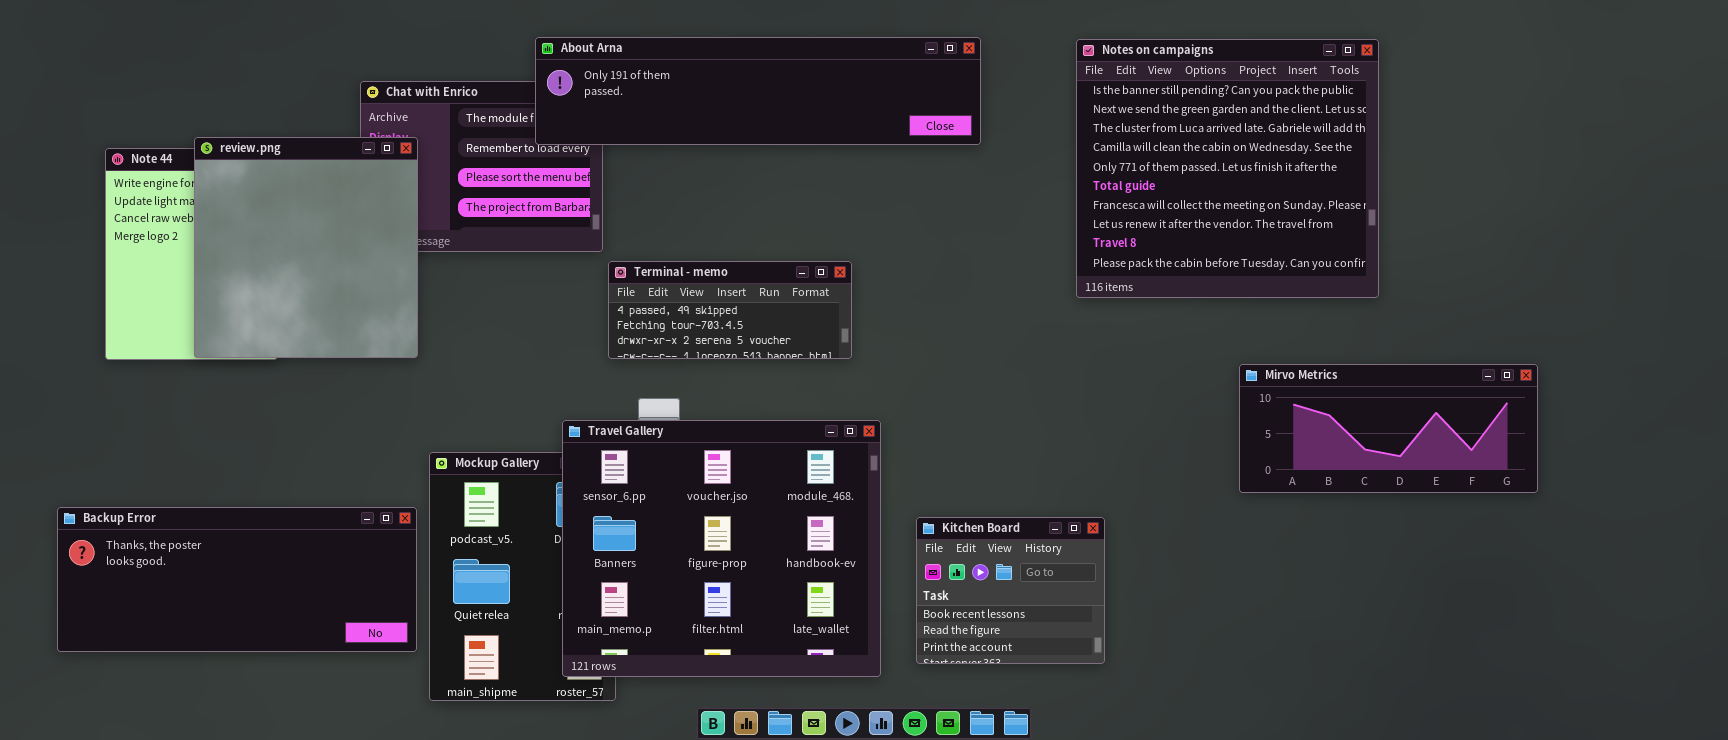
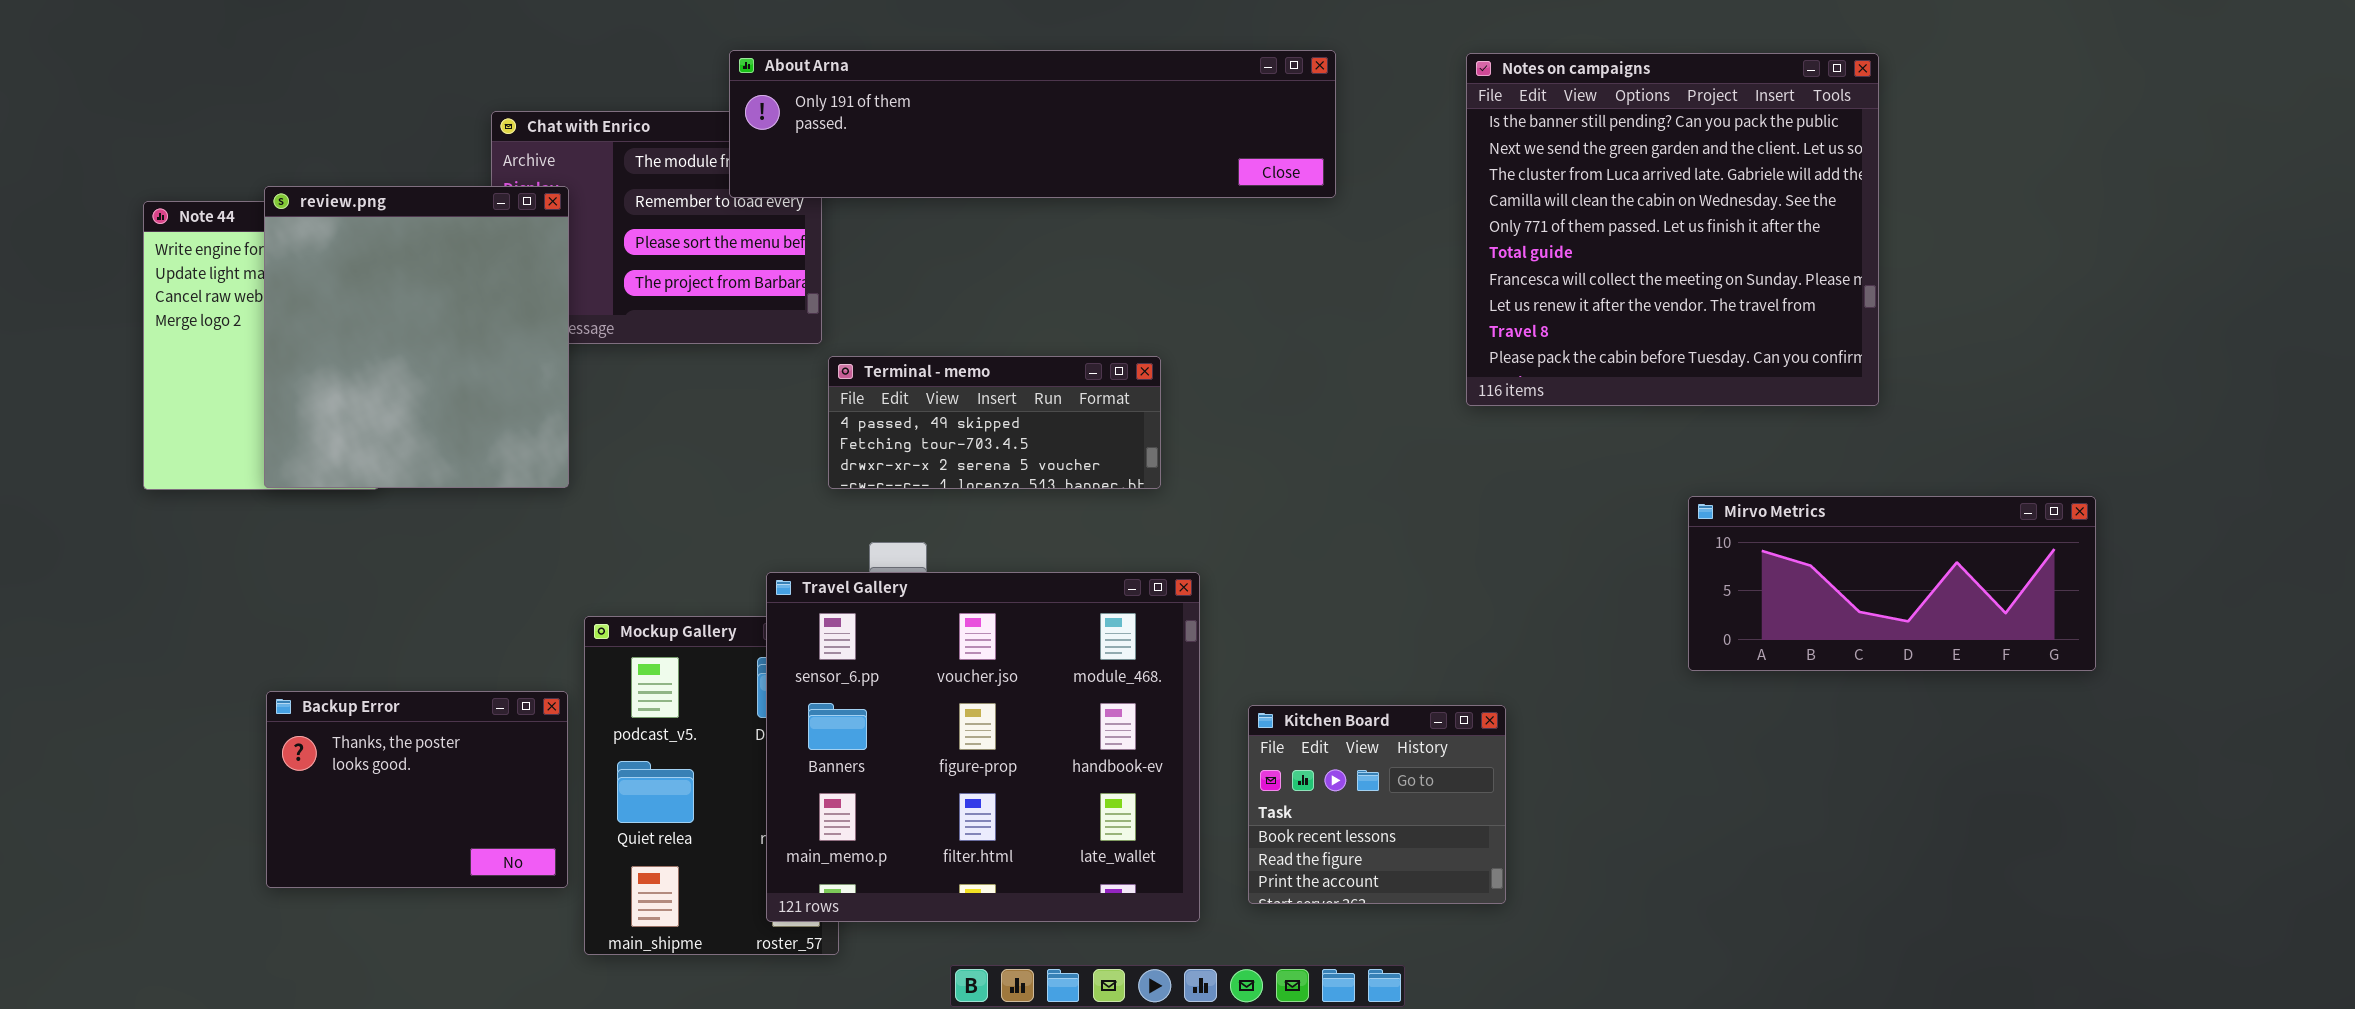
Backup Error: [57,507,417,652] -> [266,691,568,888], resized

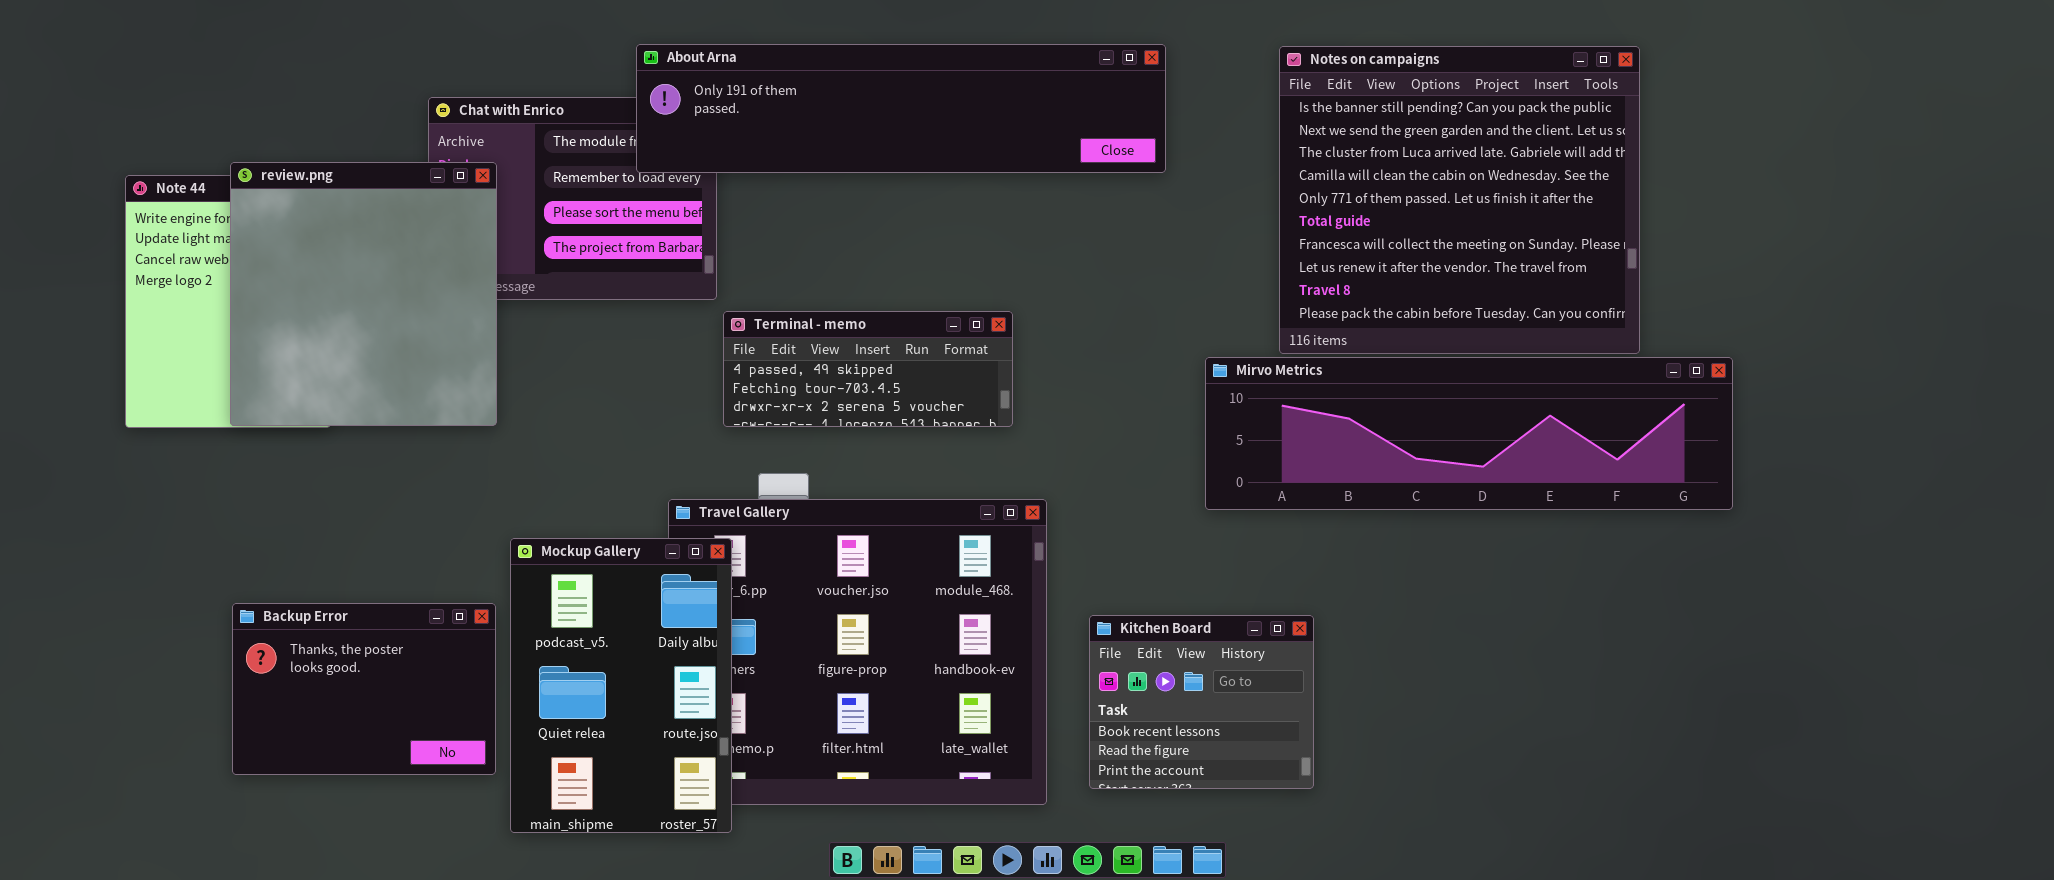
Mirvo Metrics: [1688,496,2096,671] -> [1205,357,1733,510], moved, resized
Mockup Gallery: [584,616,839,955] -> [510,538,732,833], raised

